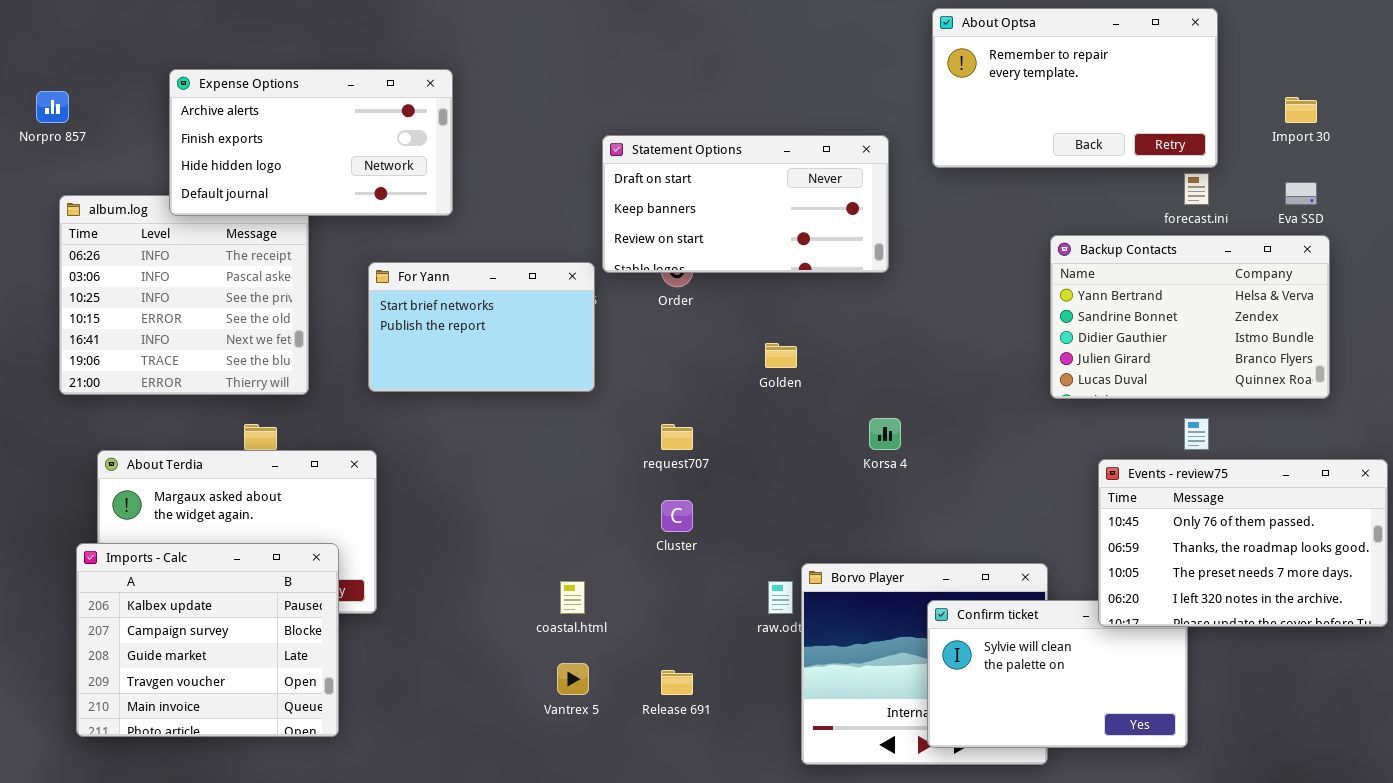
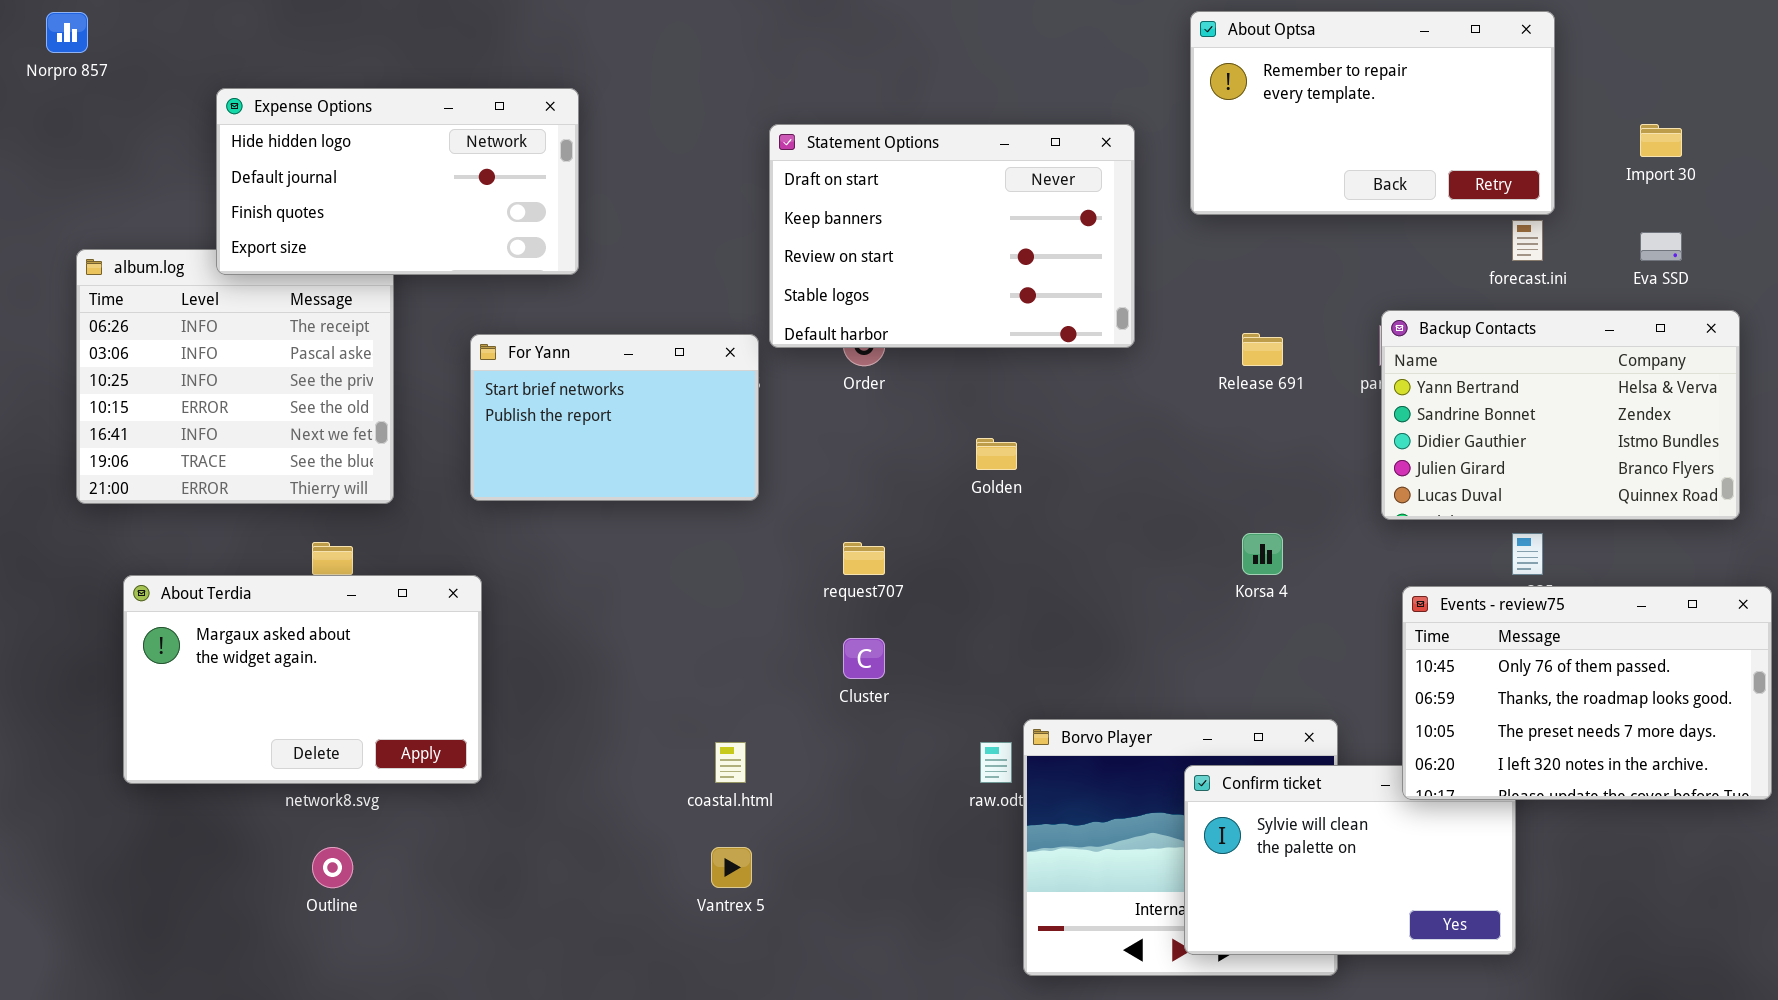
Expense Options: [169,69,453,216] -> [216,88,579,275], scrolled down 2 rows
Norpro 857: [36,91,69,123] -> [46,12,88,53], moved
Statement Options: [602,135,889,273] -> [769,124,1135,348], resized
Backup Contacts: [1050,235,1330,399] -> [1381,310,1740,520], moved
Korsa 4: [869,418,901,450] -> [1242,533,1283,575], moved
Imports - Calc: [76,543,339,737] -> none, closed
Release 691: [661,670,693,695] -> [1242,333,1283,366], moved

